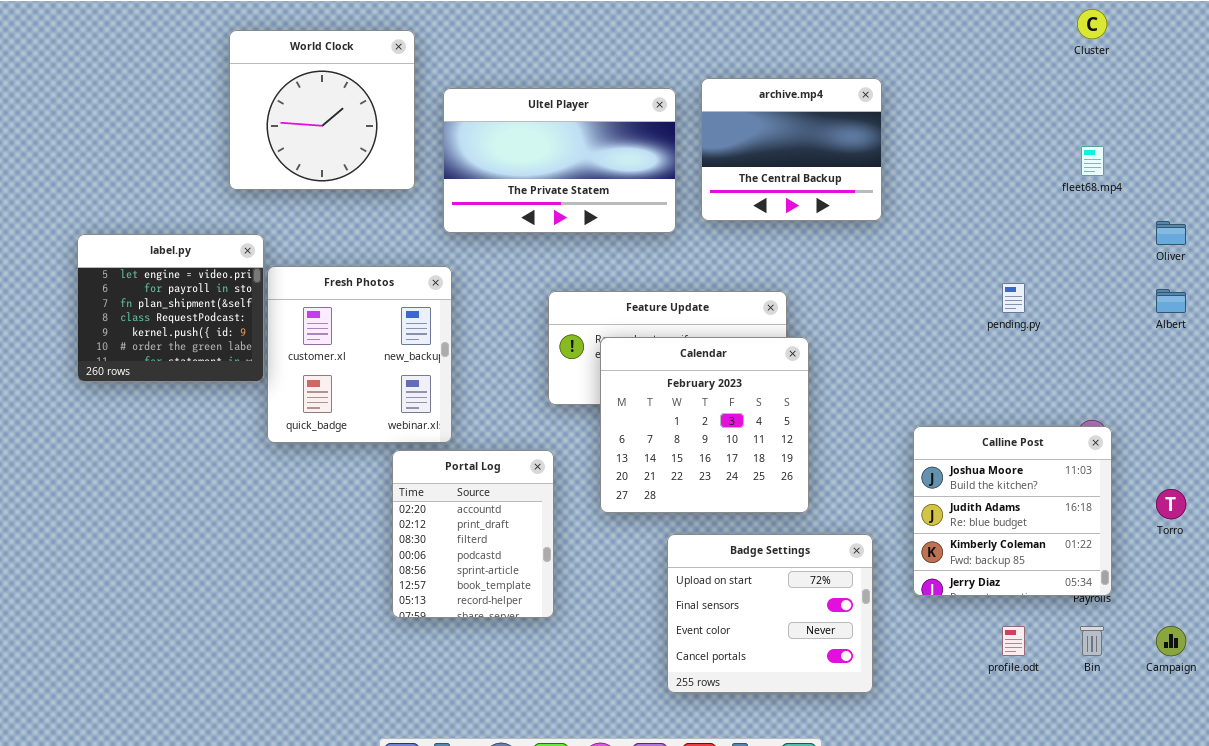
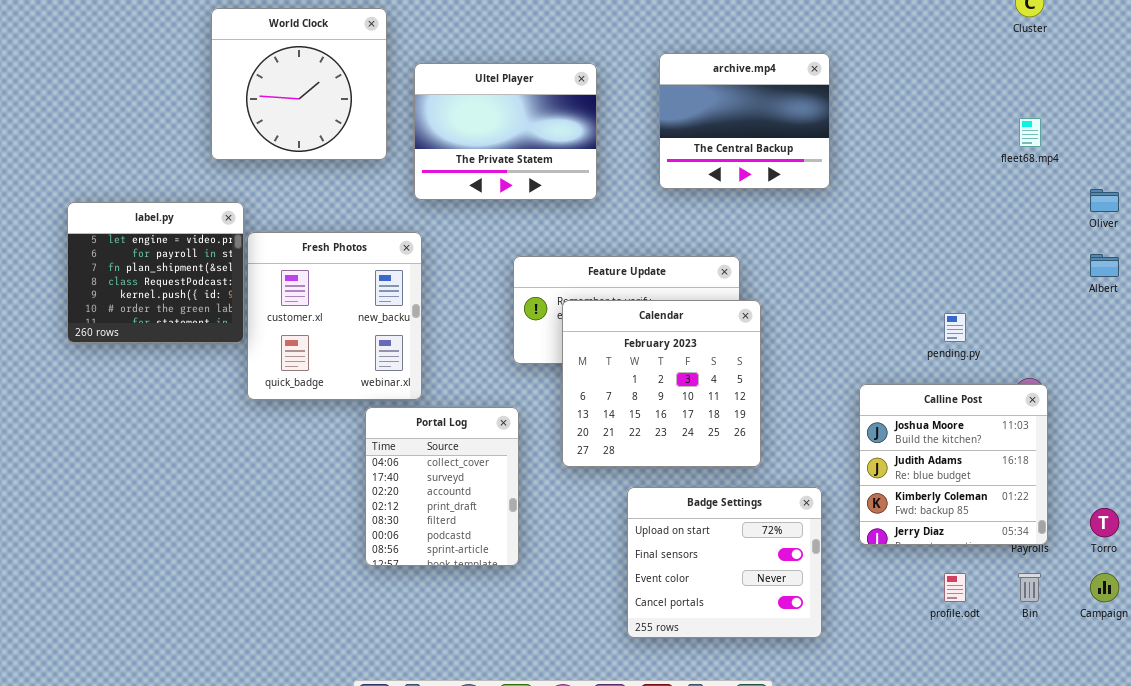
Ultel Player: [443,88,676,233] -> [414,63,597,200], resized
pending.py: [1002,283,1025,313] -> [944,313,966,342], moved
Portal Log: [392,450,554,618] -> [365,407,519,566], scrolled up 2 rows
Torro: [1156,489,1186,519] -> [1090,508,1119,537], moved

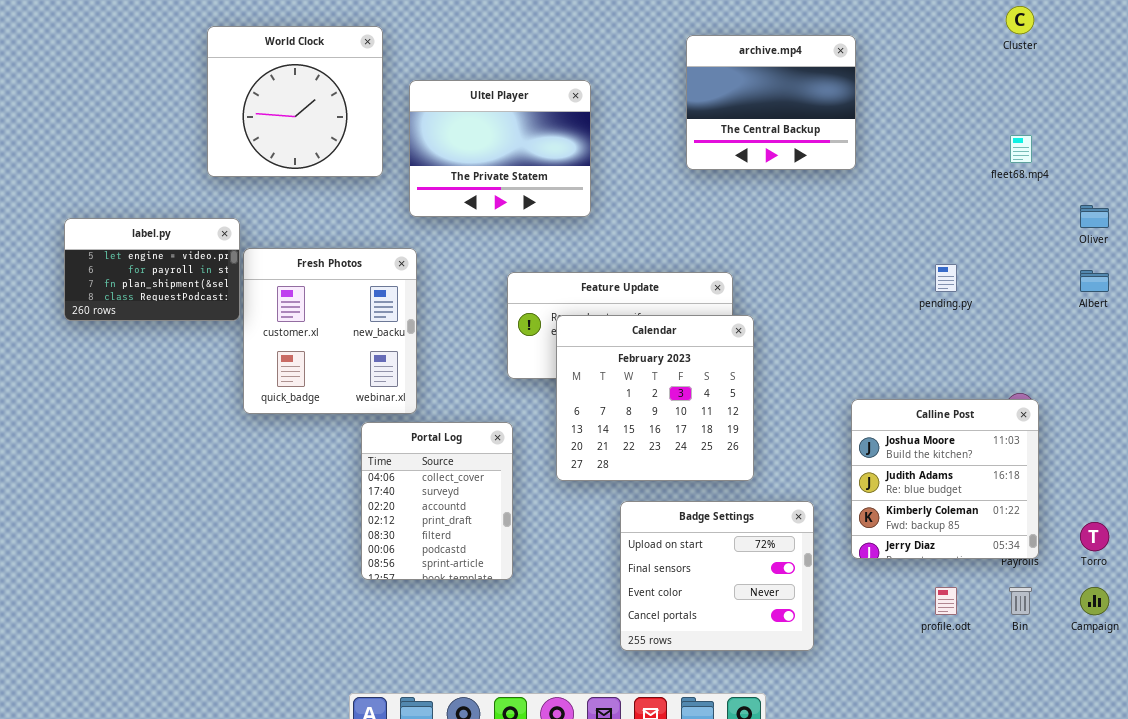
archive.mp4: [659,53,830,189] -> [686,35,856,170], moved
label.py: [67,202,244,343] -> [64,218,240,321], resized
pending.py: [944,313,966,342] -> [935,264,957,292], moved

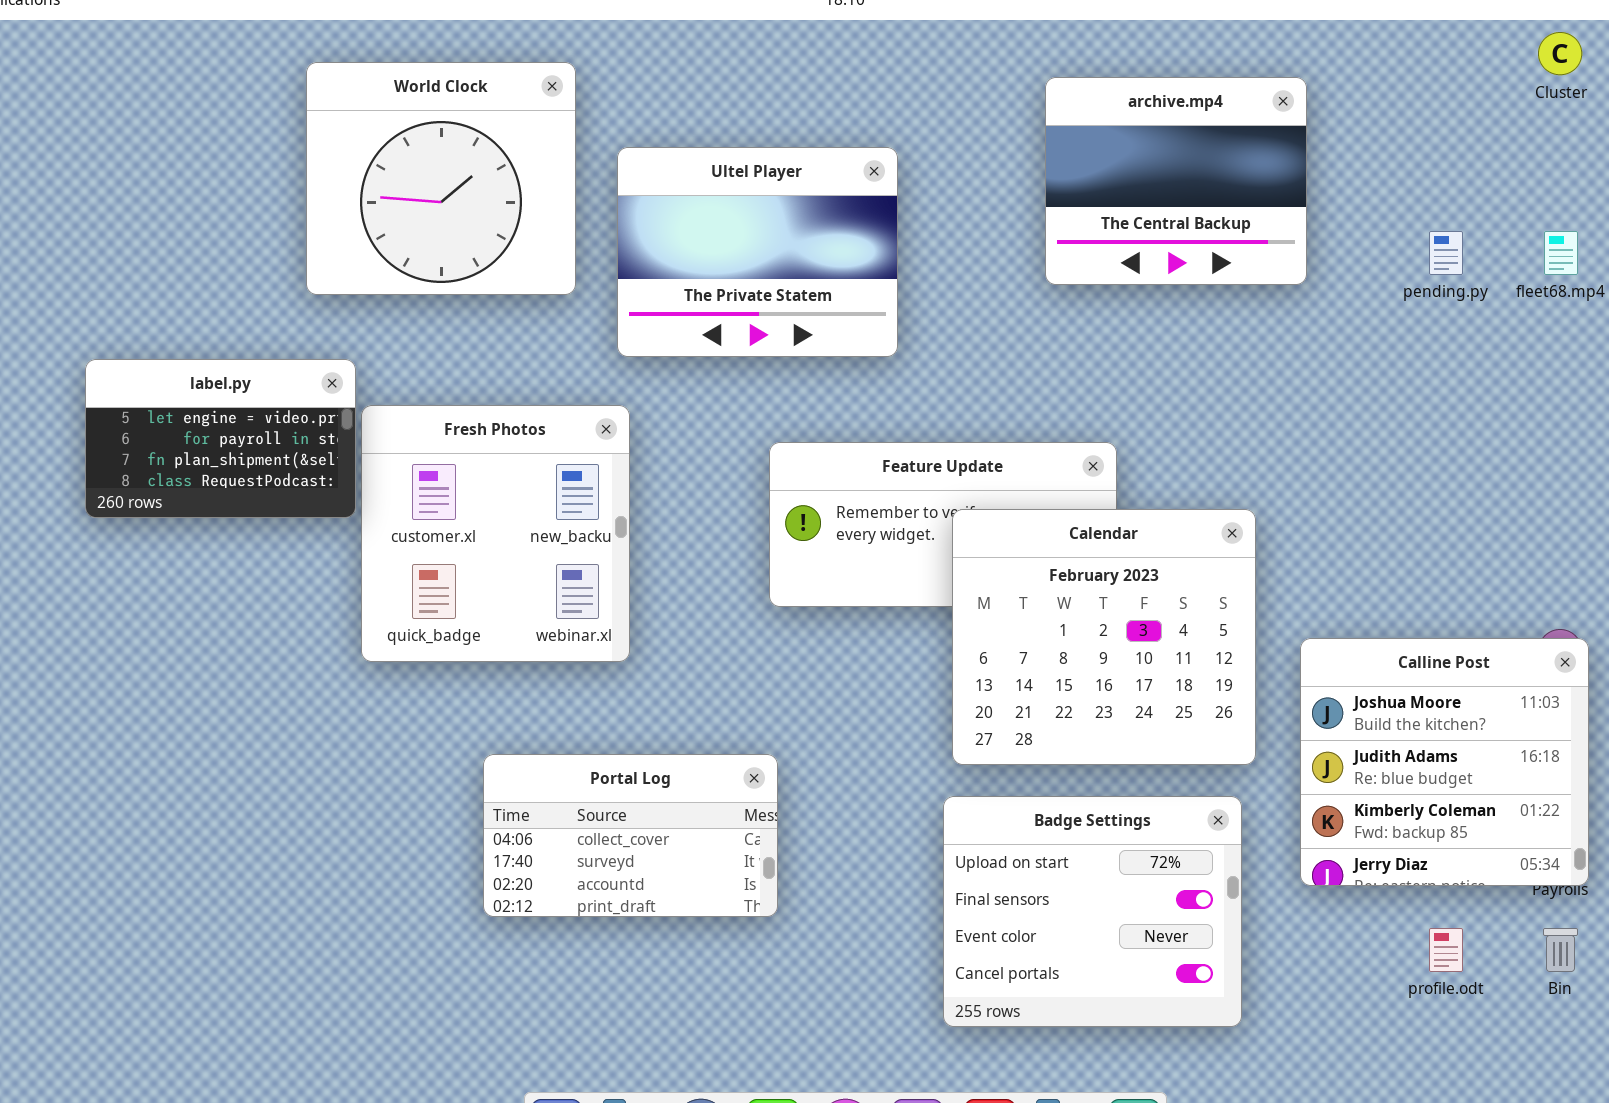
pending.py: [935,264,957,292] -> [1429,231,1463,275], moved
Calendar: [556,315,754,481] -> [952,509,1256,765], moved
Portal Log: [361,422,513,580] -> [483,754,778,917], resized

